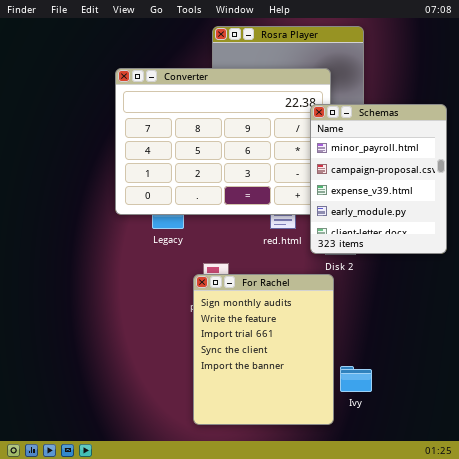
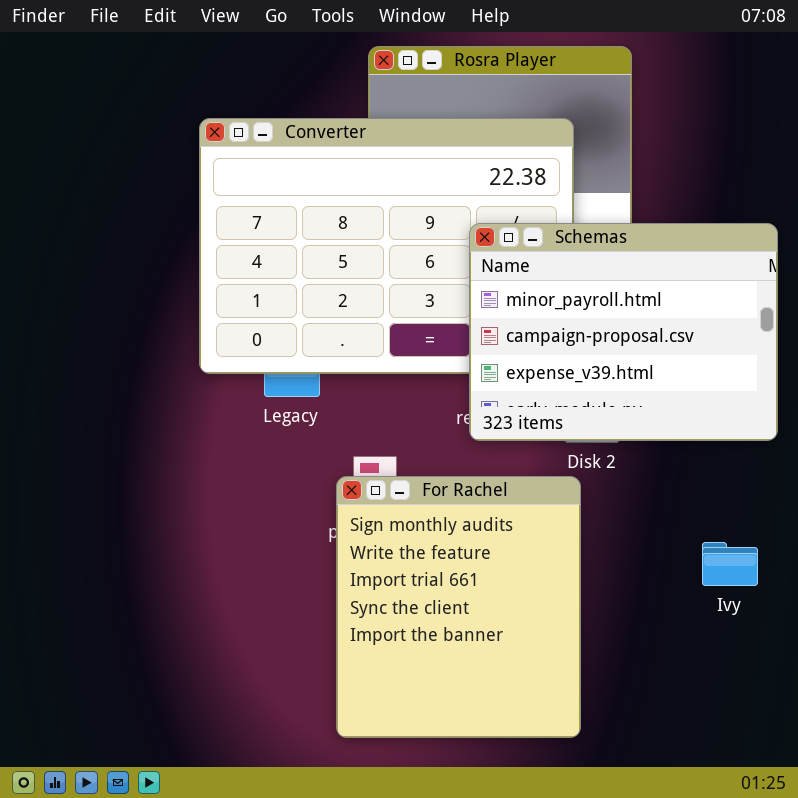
Schemas: [310,104,447,254] -> [469,223,778,441], resized
Ivy: [340,366,372,392] -> [702,542,758,586], moved

